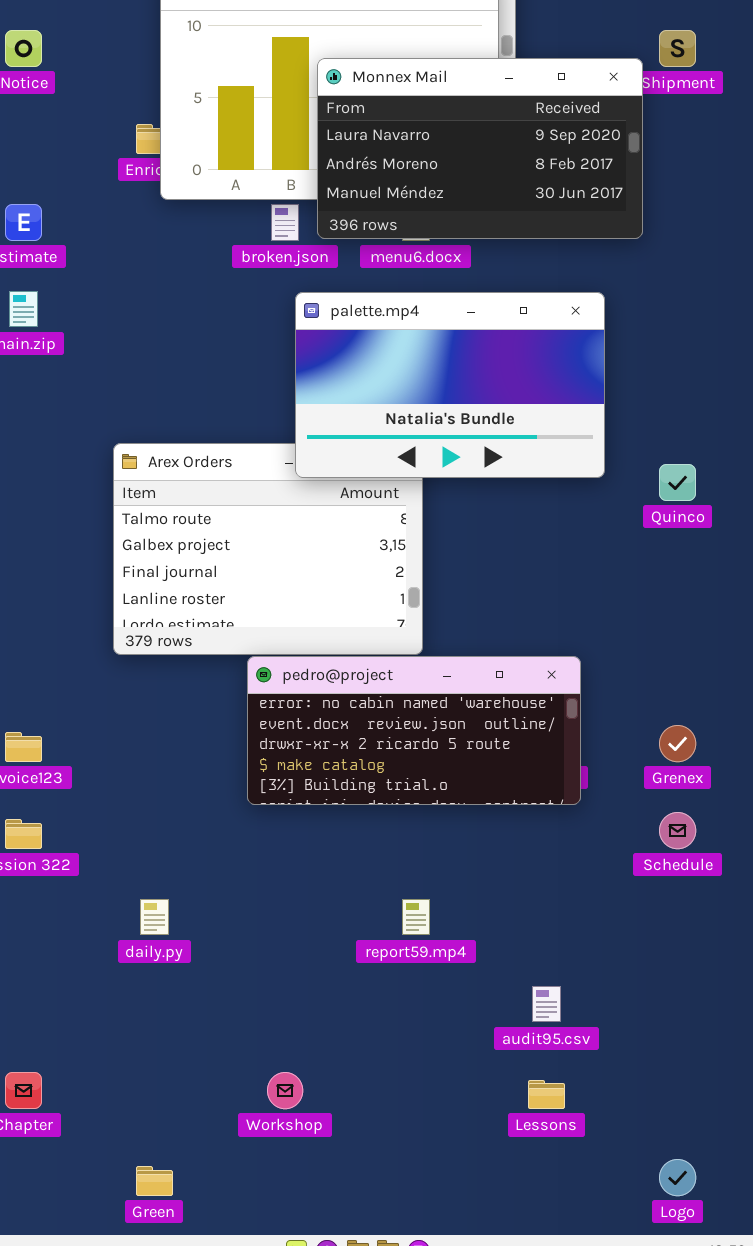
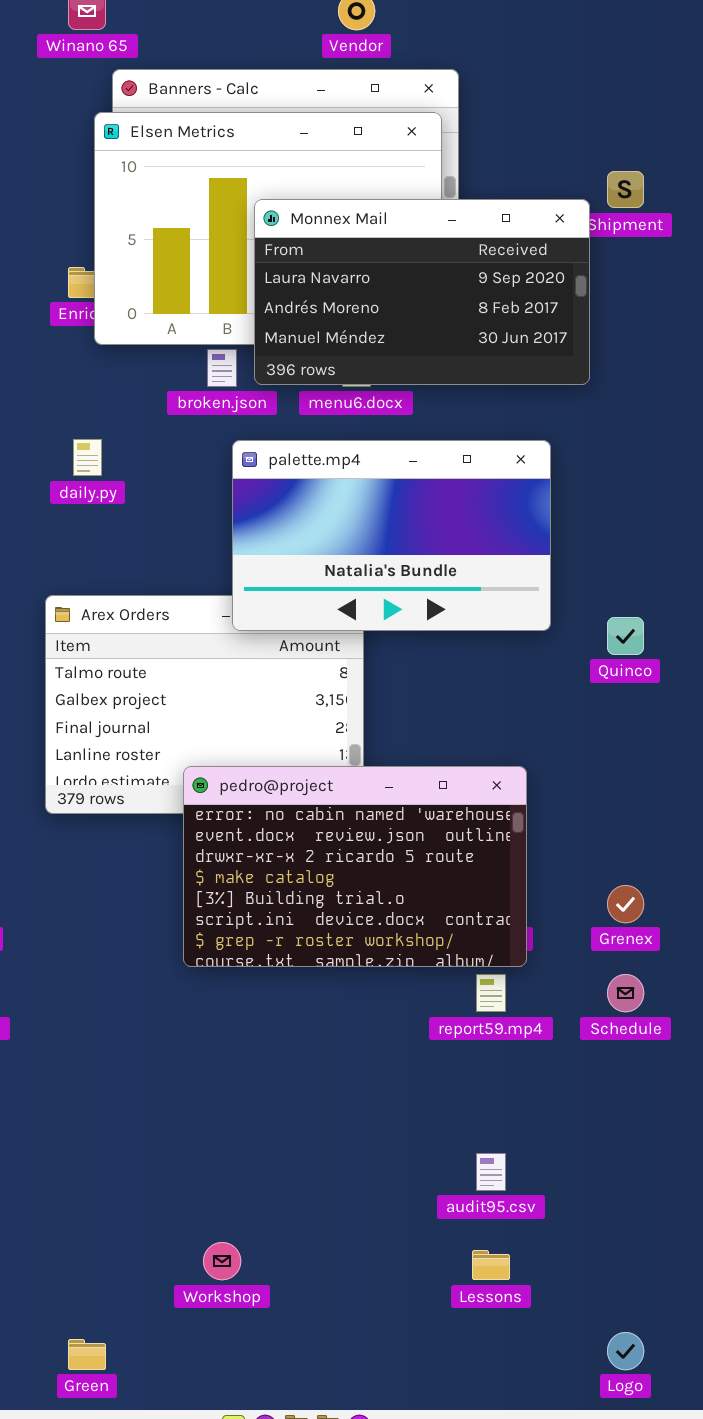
pedro@project: [247,656,581,805] -> [183,766,527,967], resized
daily.py: [140,899,169,935] -> [73,439,102,476], moved
report59.mp4: [402,899,430,935] -> [476,974,506,1012], moved

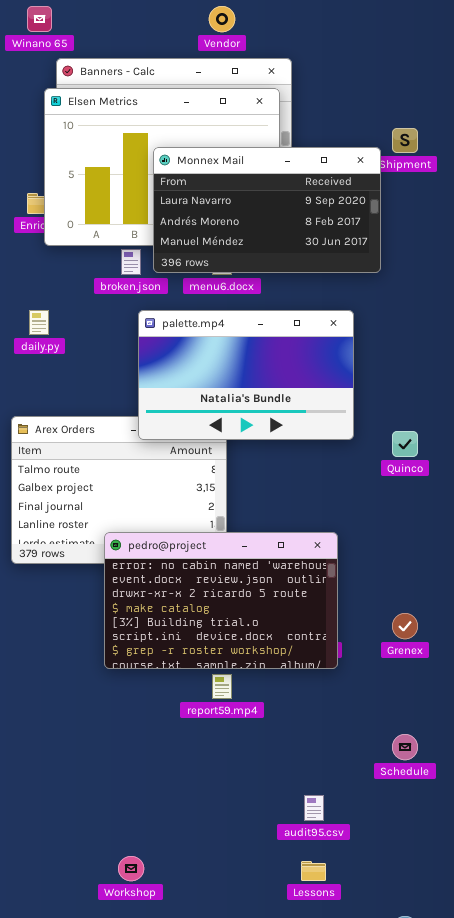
report59.mp4: [476,974,506,1012] -> [212,674,232,699], moved
Schedule: [607,974,644,1012] -> [392,734,418,760], moved

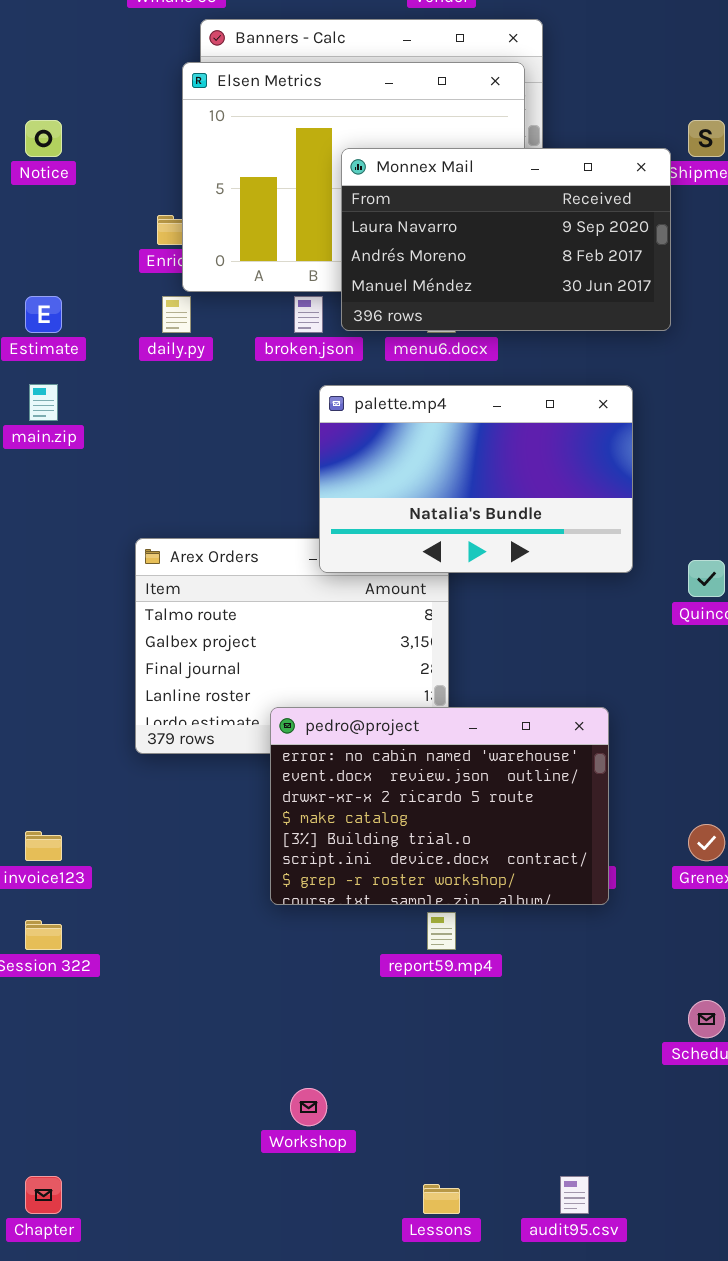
daily.py: [29,310,49,335] -> [162,296,191,333], moved
audit95.csv: [304,795,324,821] -> [560,1176,589,1214], moved
Workshop: [118,856,144,881] -> [290,1088,327,1126], moved
Lessons: [301,861,326,881] -> [423,1184,460,1214], moved

